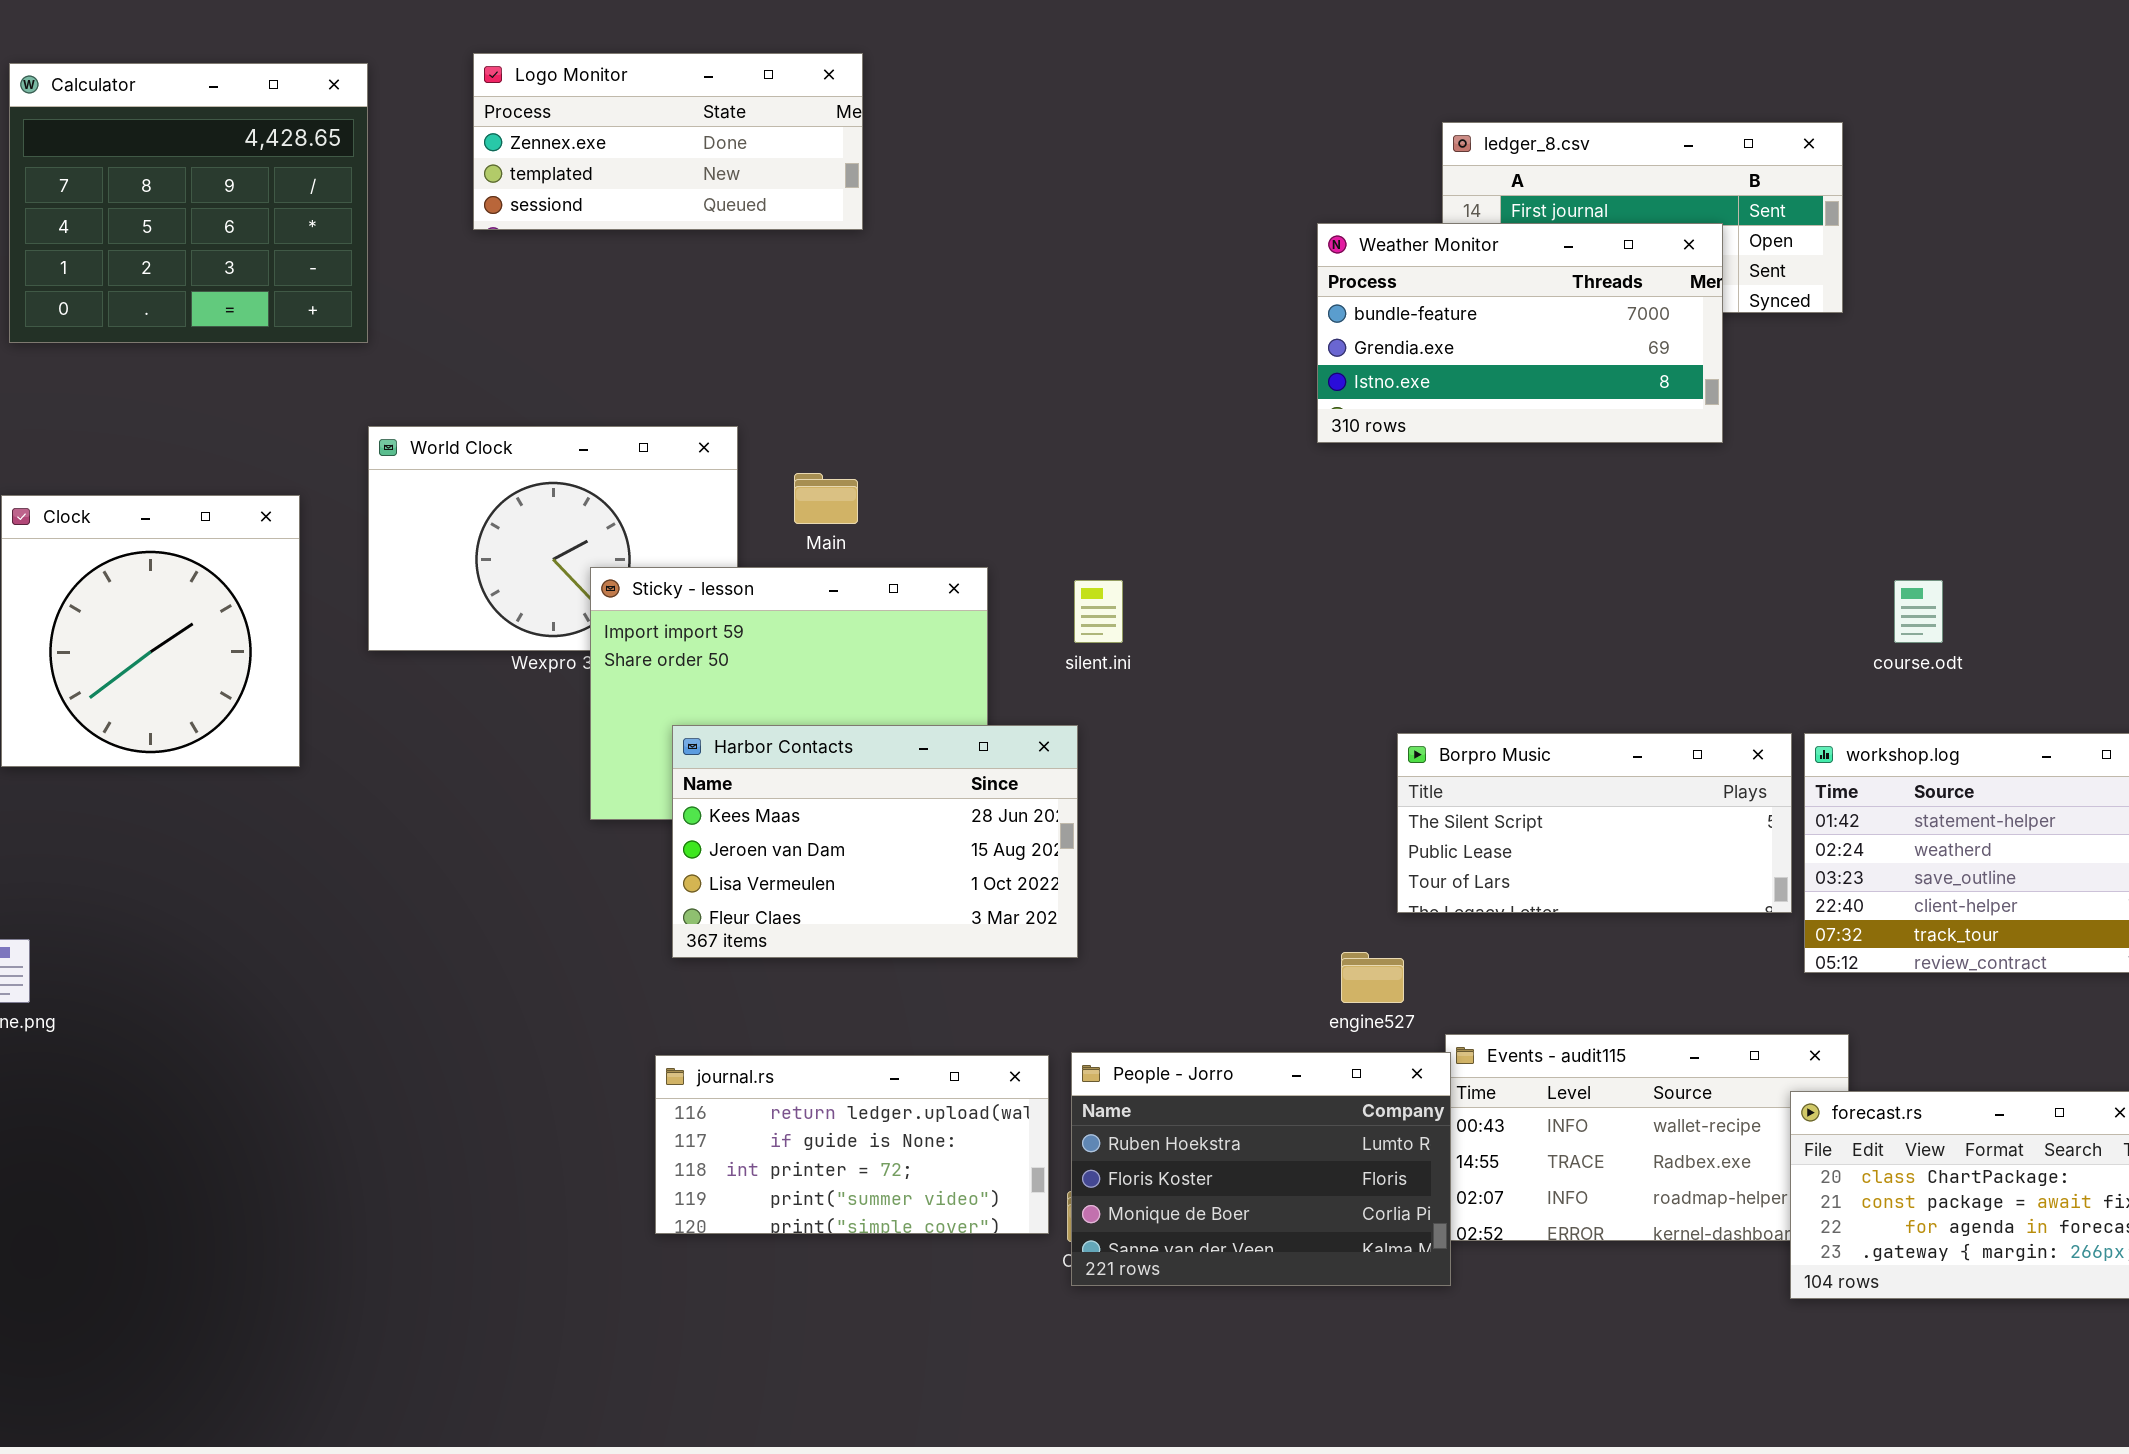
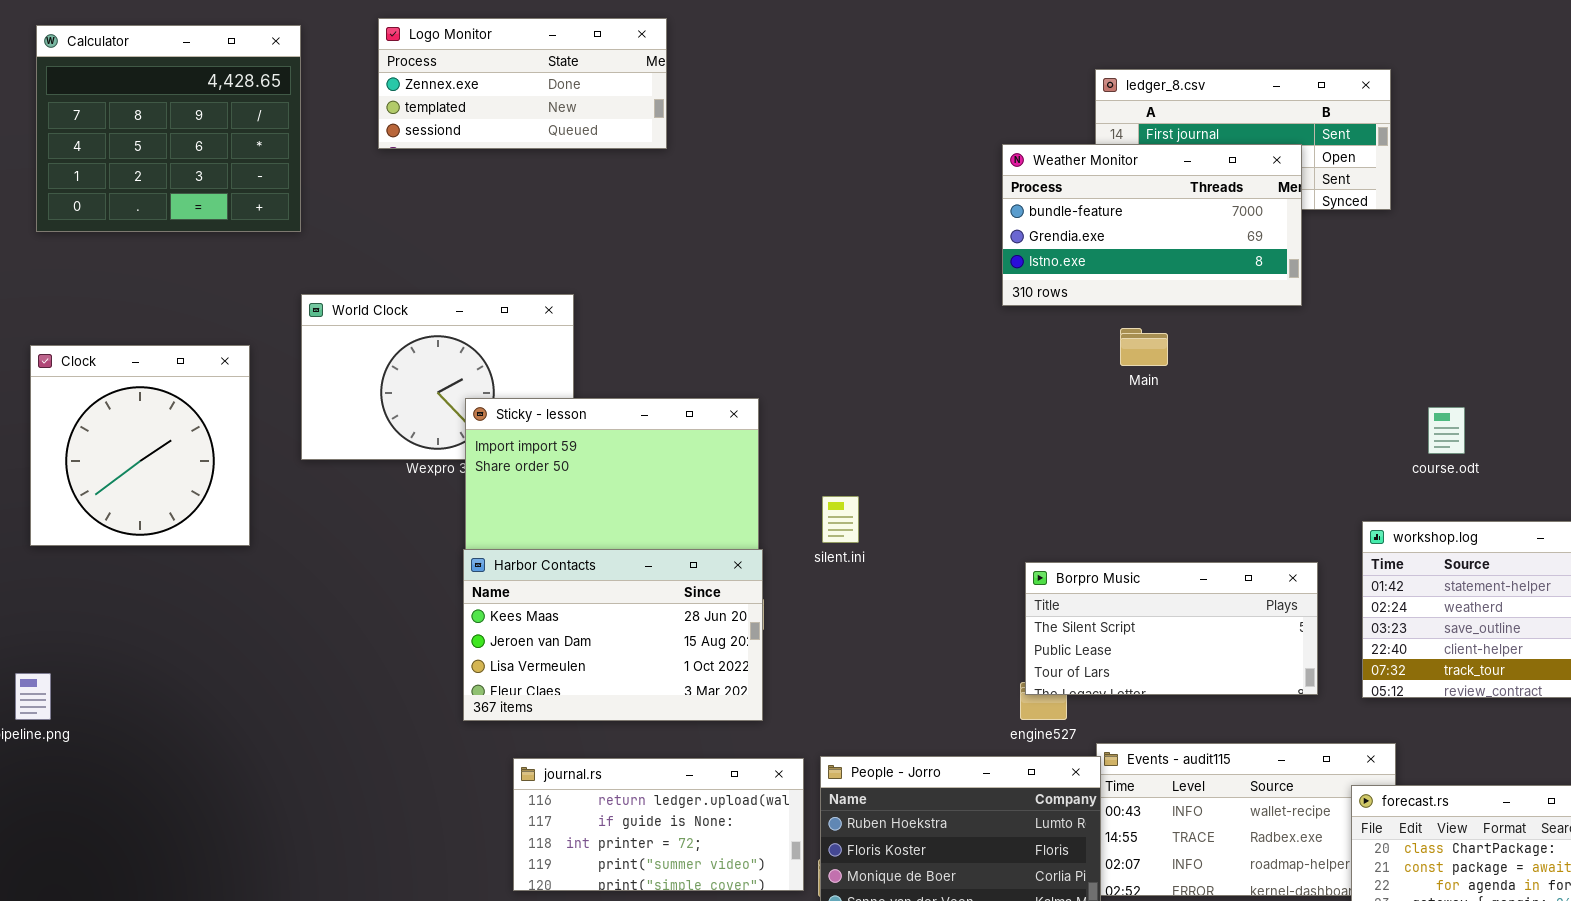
Main: [794,473,858,524] -> [1120,328,1168,366], moved
silent.ini: [1074,580,1123,643] -> [822,496,859,543], moved
Harbor Contacts: [672,725,1078,958] -> [463,549,763,721], moved
Borpro Music: [1397,733,1792,913] -> [1025,562,1318,695], moved

